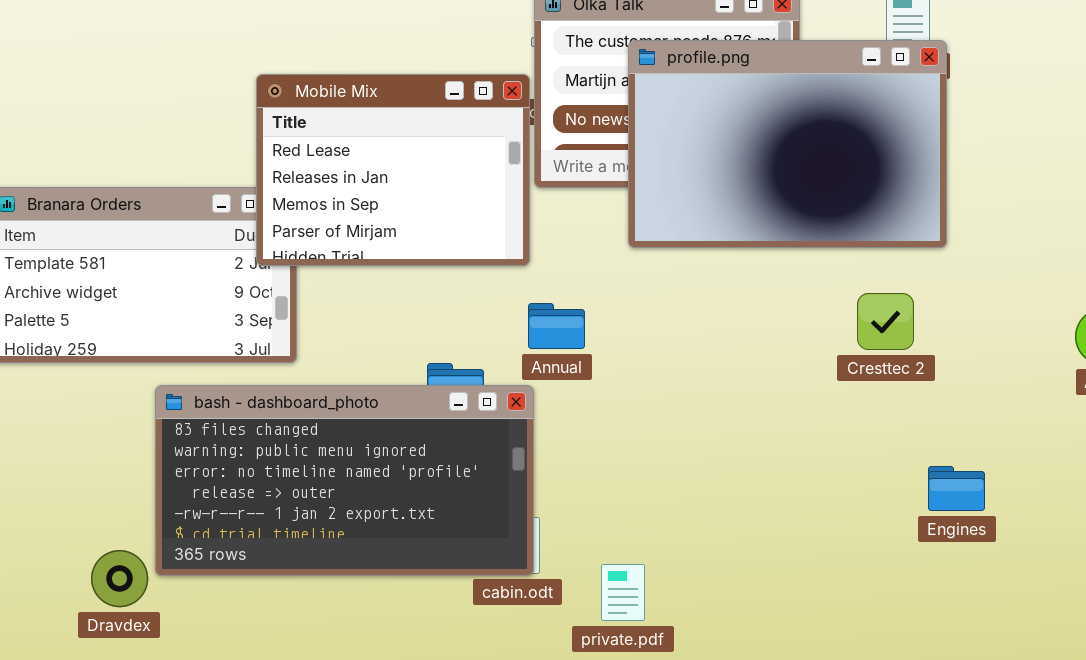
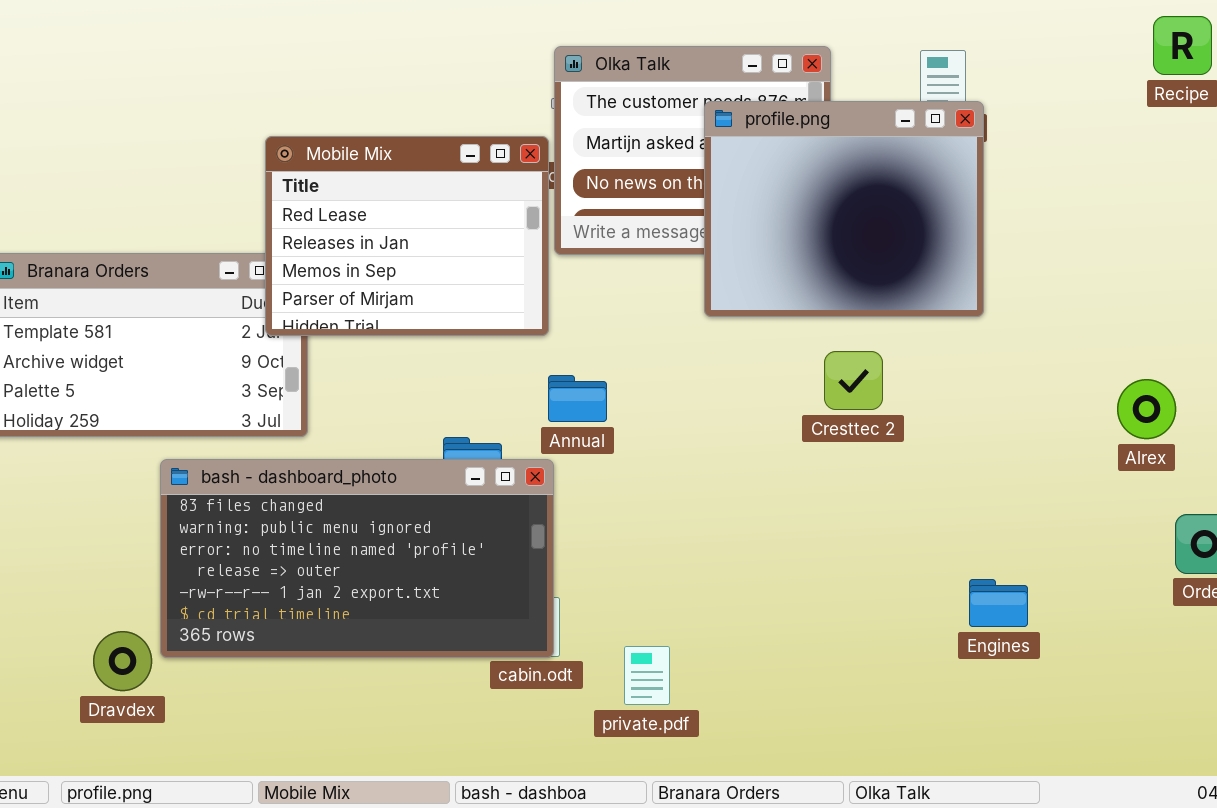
profile.png: [628,40,947,248] -> [704,101,984,317], resized
Cresttec 2: [857,293,914,350] -> [824,351,883,410], moved
Engines: [928,466,985,511] -> [969,579,1028,627], moved

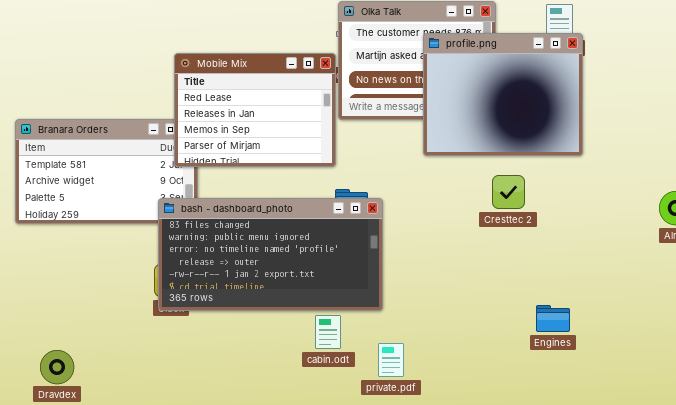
bash - dashboard_photo: [160,459,554,658] -> [158,198,383,311], moved
Engines: [969,579,1028,627] -> [536,305,570,332], moved
Dravdex: [93,631,152,691] -> [40,350,74,384], moved

